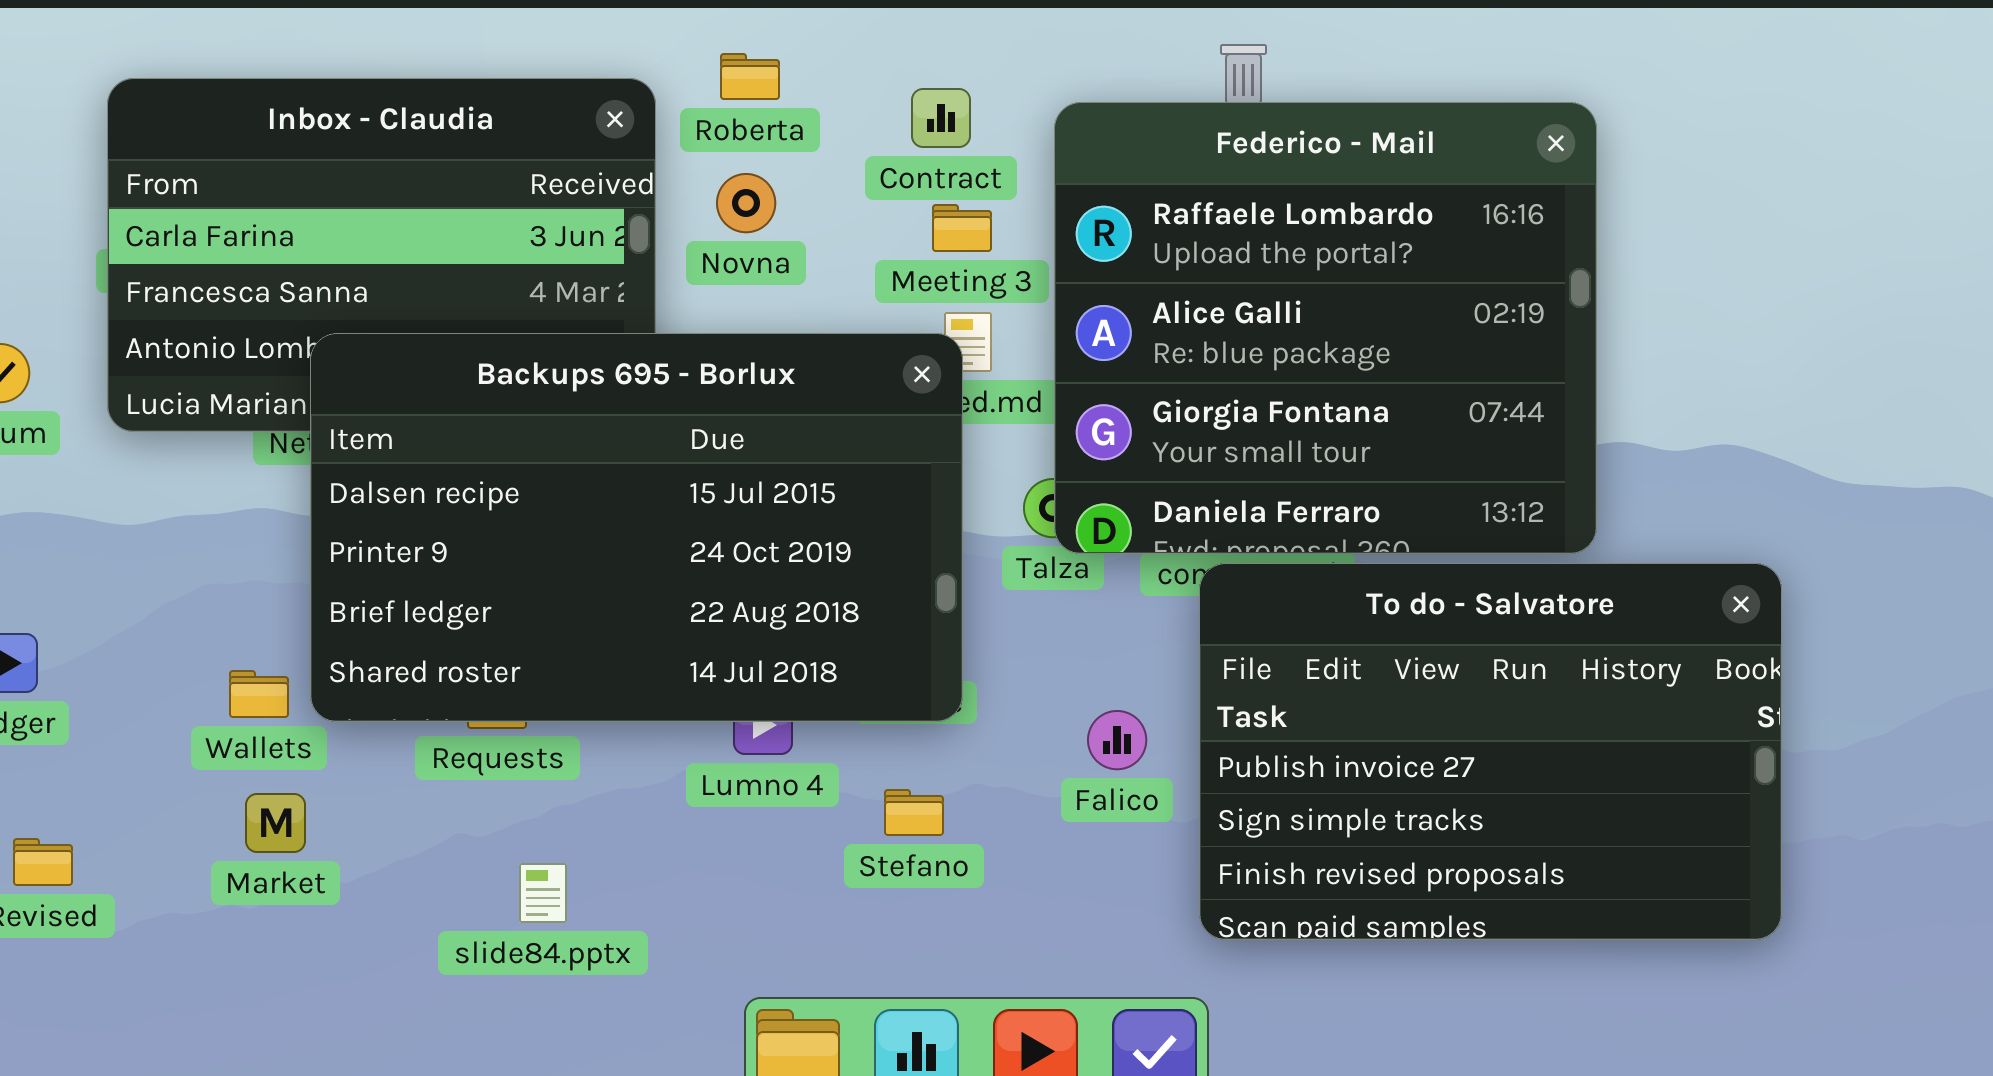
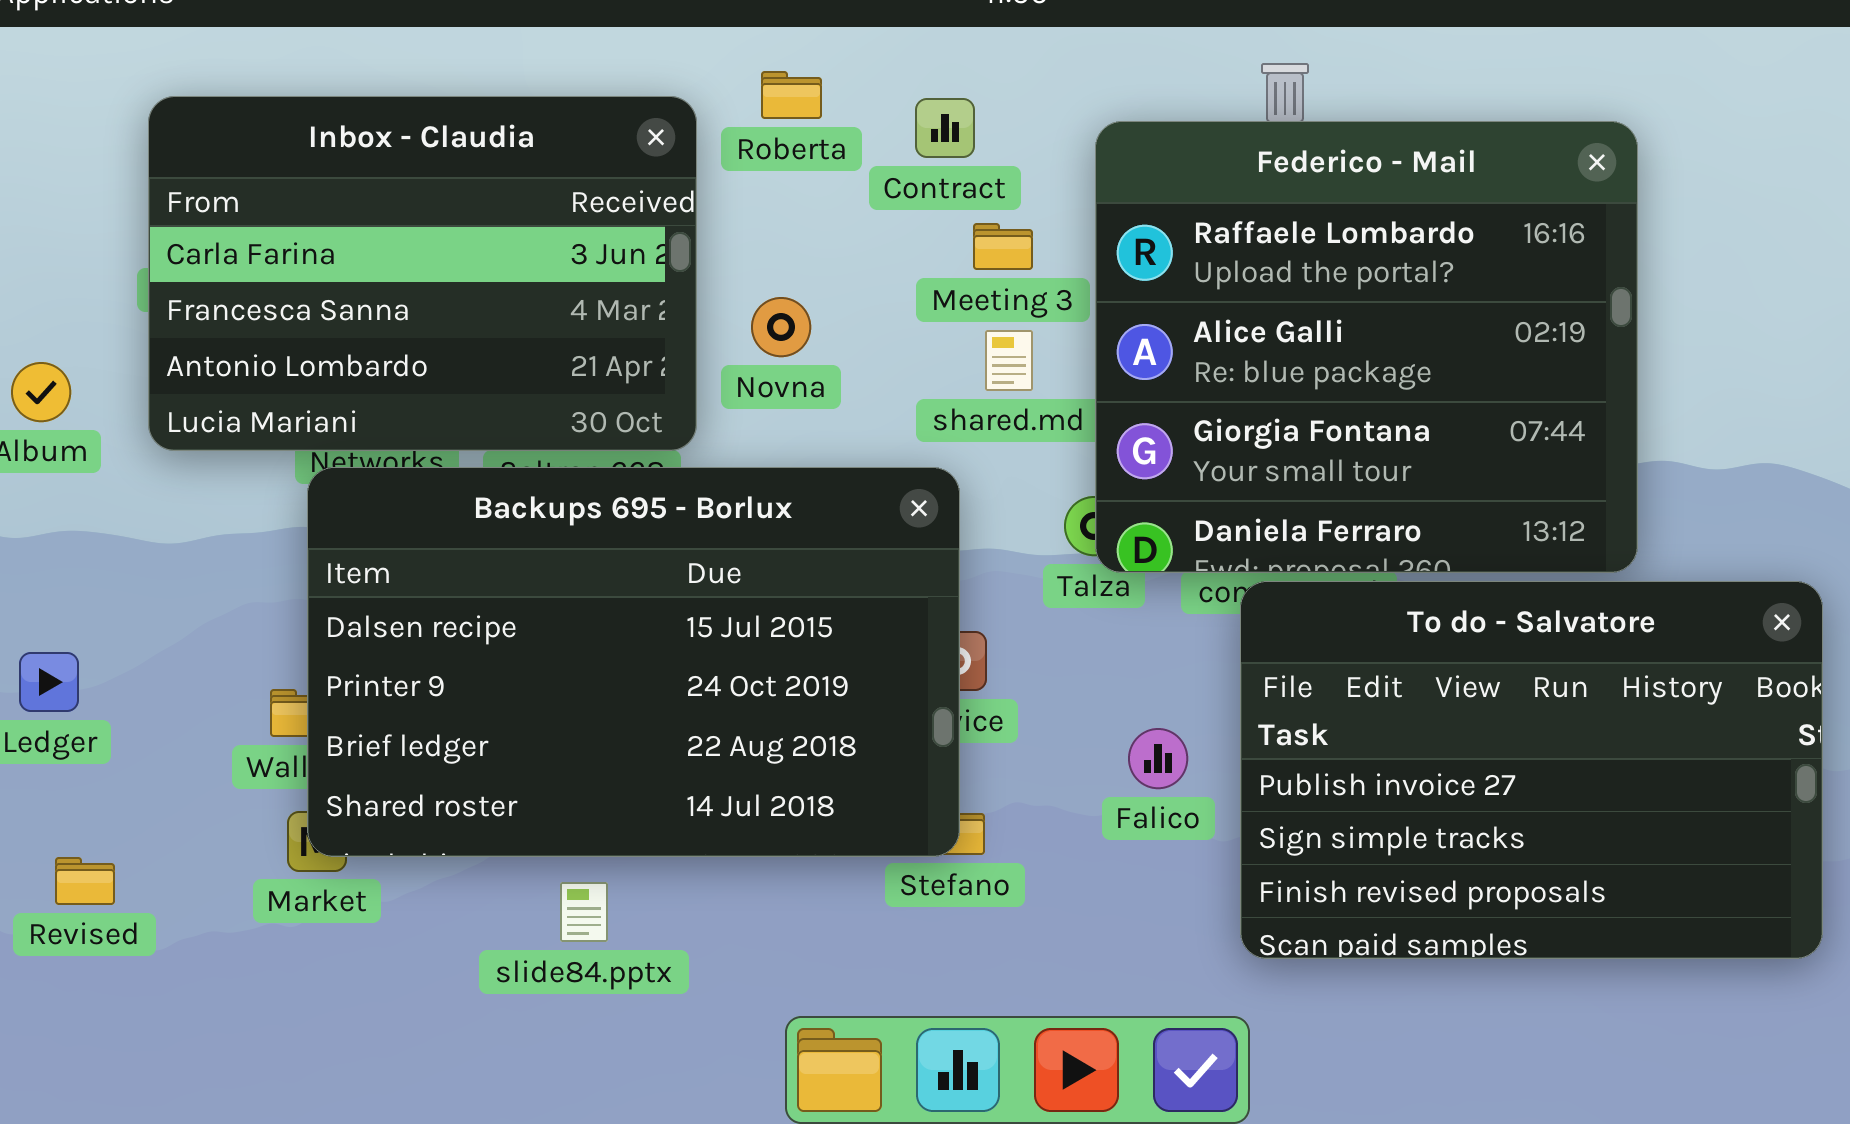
Contract: [911,88,971,148] -> [915,98,975,158], moved
Novna: [716,173,776,233] -> [751,297,811,357], moved
Backups 695 - Borlux: [310,333,963,722] -> [307,467,960,857], moved

